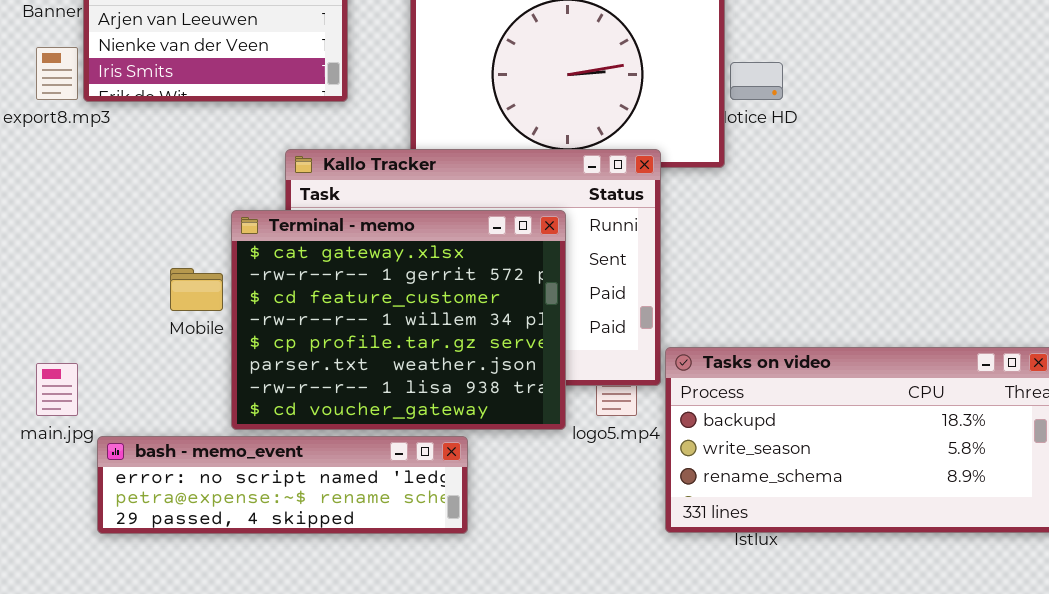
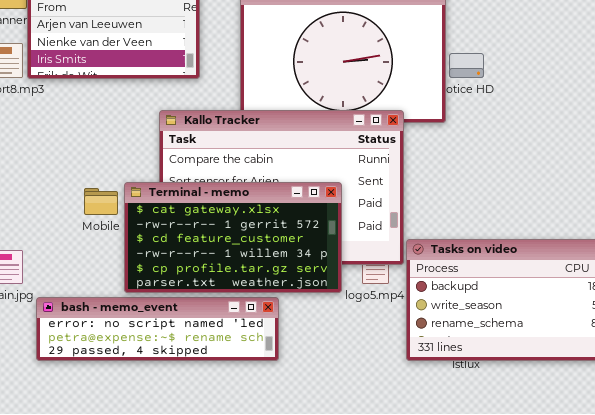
Terminal - memo: [231,210,566,430] -> [124,182,342,293], resized

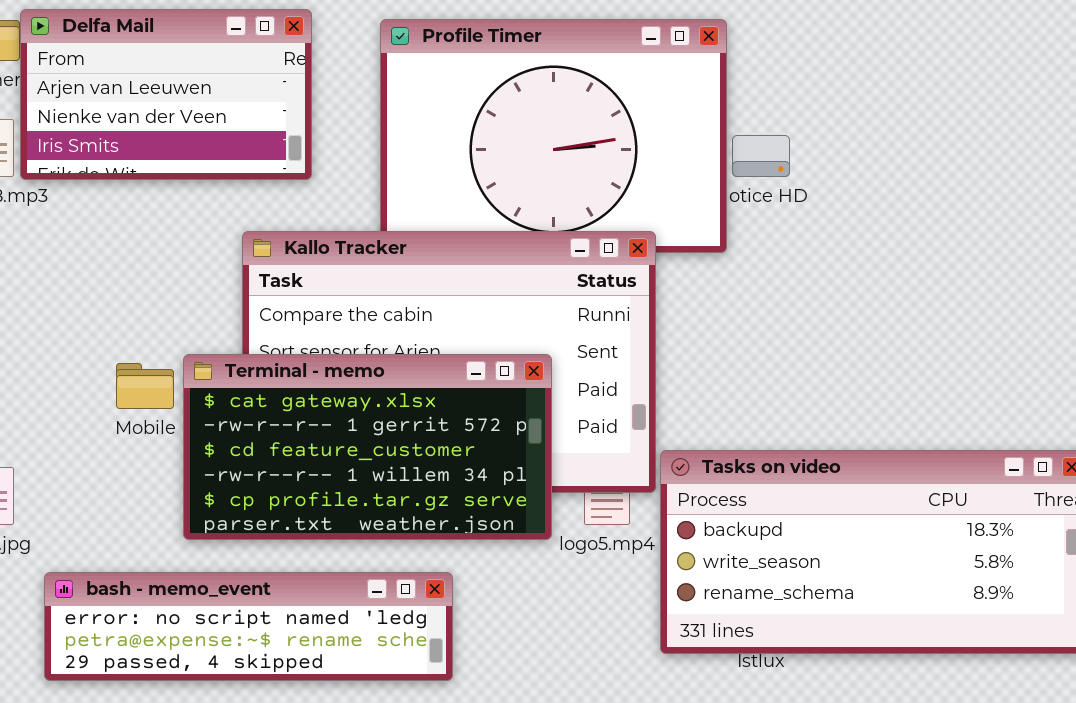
bash - memo_event: [36,297,279,361] -> [44,572,453,681], moved

